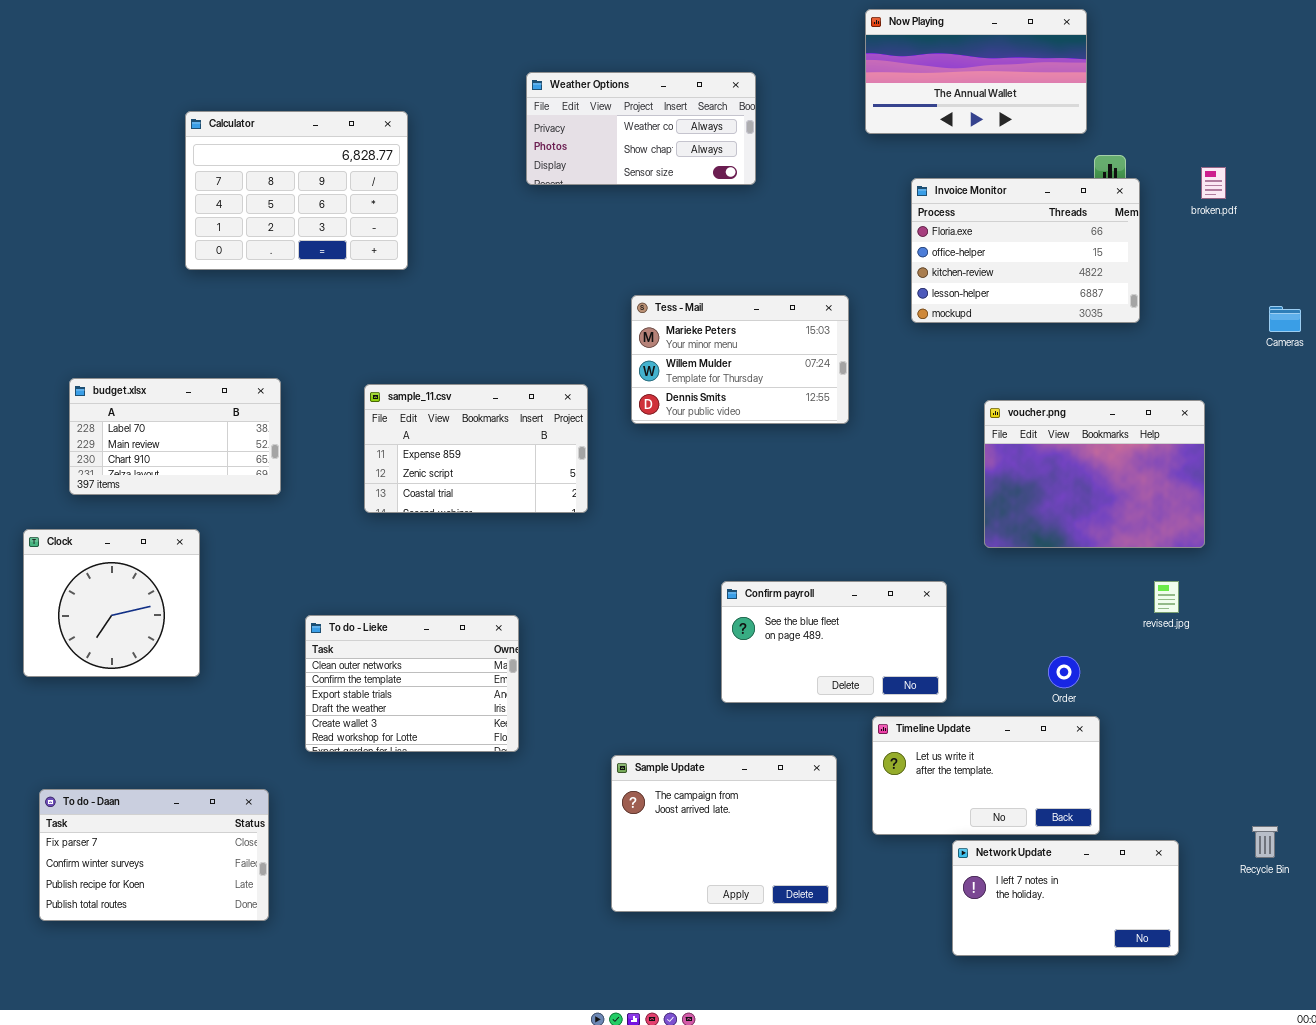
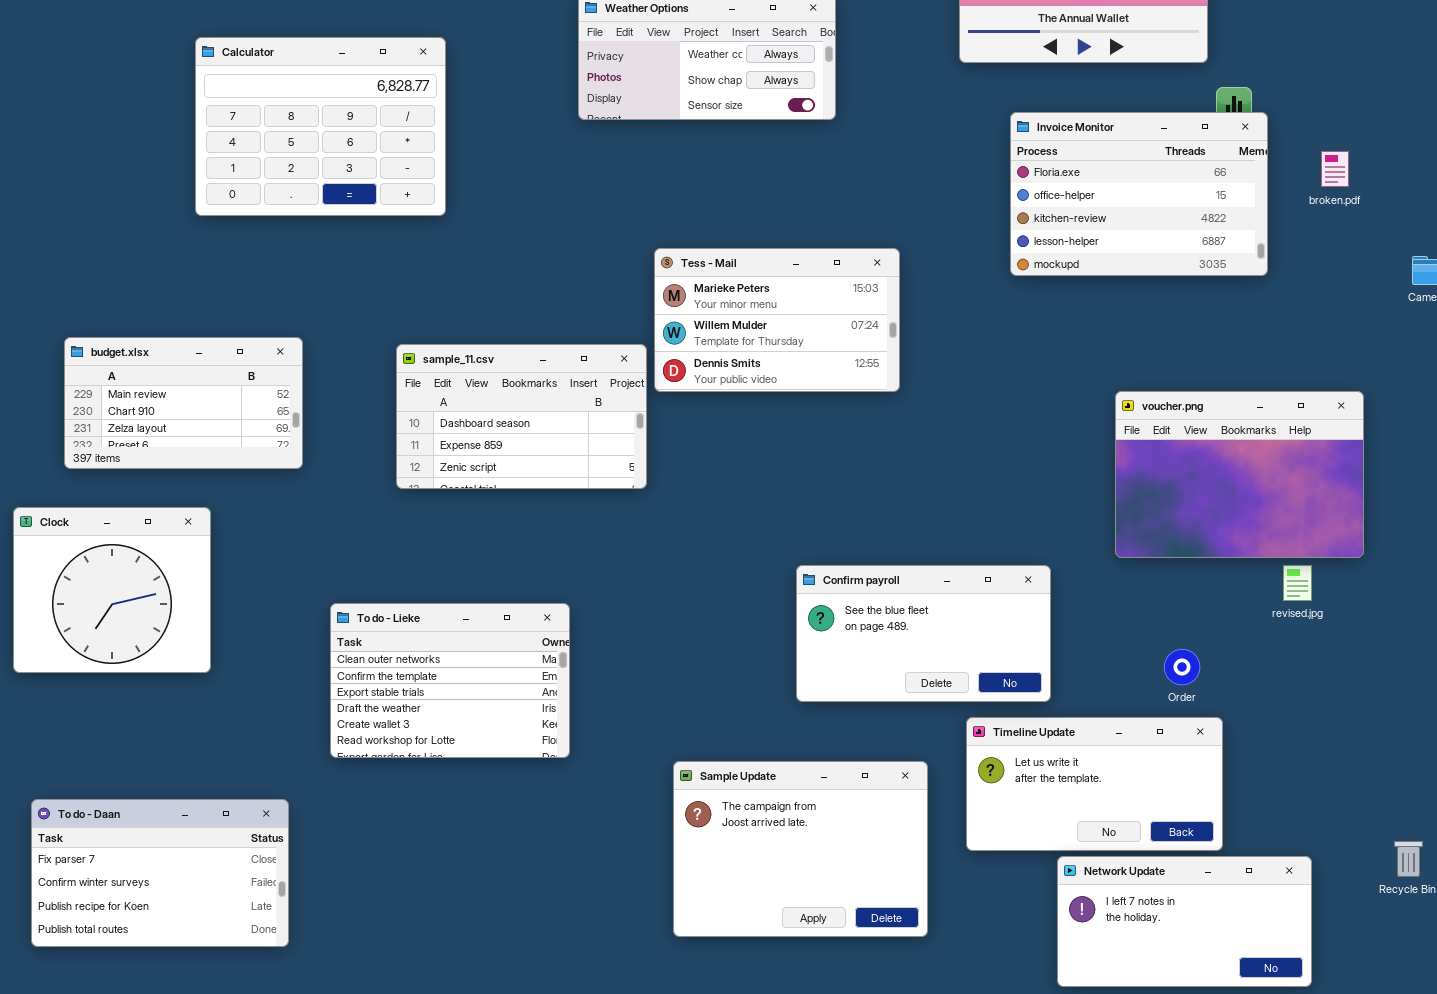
broken.pdf: [1201,167,1226,199] -> [1321,151,1349,187], moved
Tess - Mail: [631,295,849,424] -> [654,248,900,392], moved
budget.xlsx: [69,378,281,495] -> [64,337,303,469], scrolled down 1 row
sample_11.csv: [364,384,588,513] -> [396,344,647,489], scrolled up 1 row
voucher.png: [984,400,1205,548] -> [1115,391,1364,558], moved

